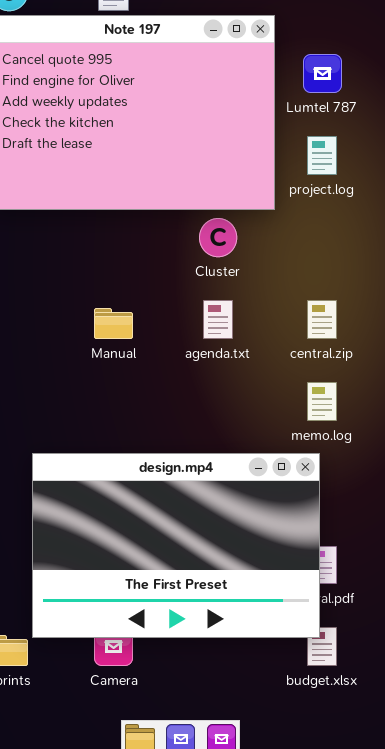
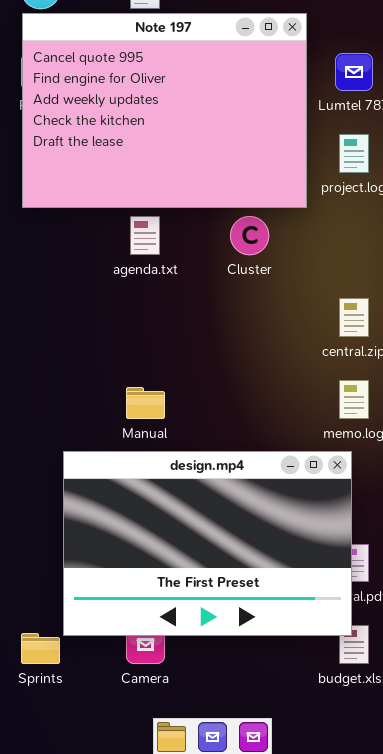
agenda.txt: [203,300,233,339] -> [130,216,160,255], moved
Manual: [94,308,133,339] -> [126,387,165,419], moved

